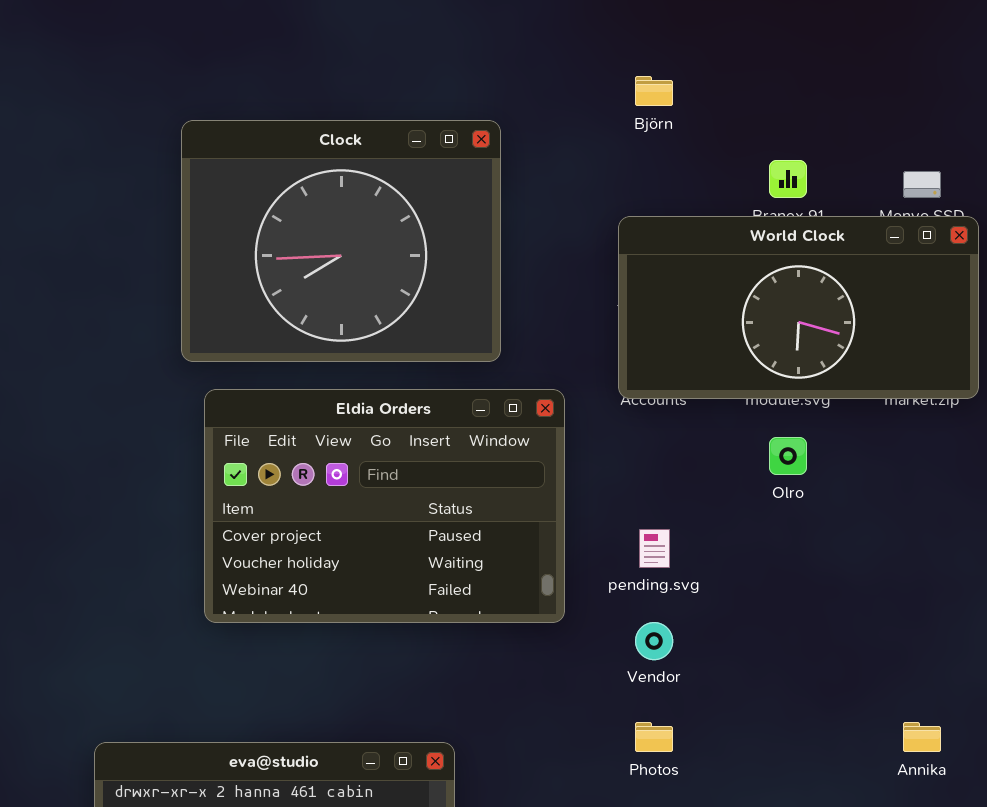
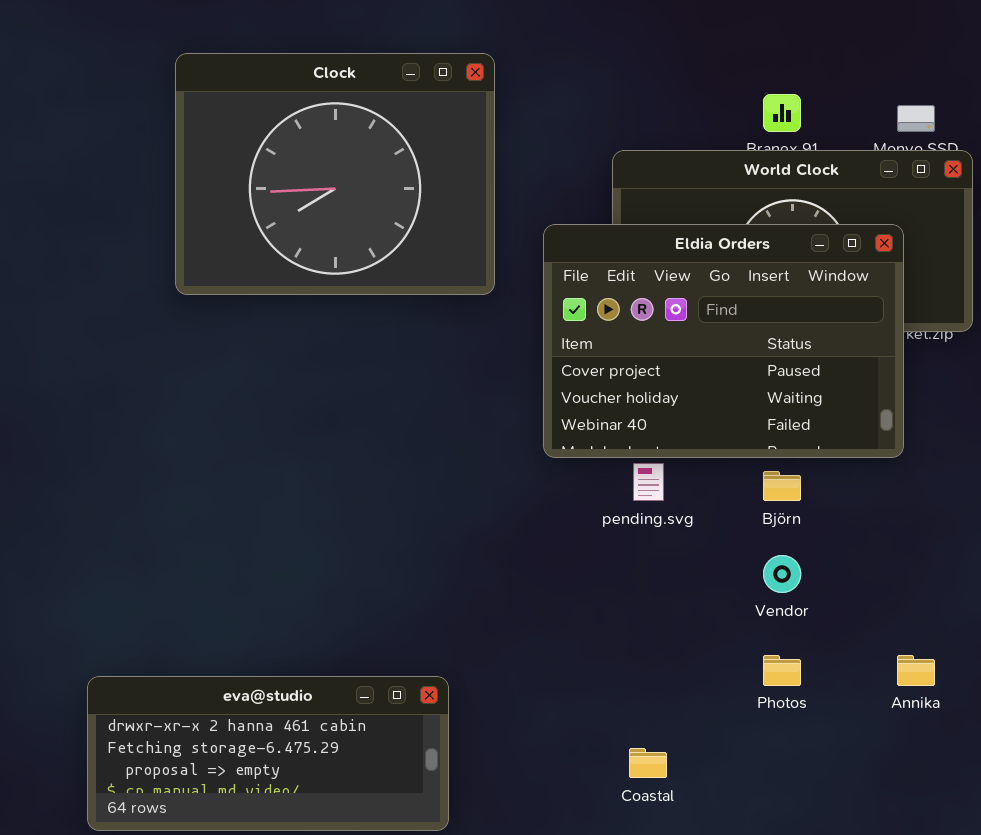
Björn: [635,76,673,106] -> [763,471,801,501], moved
Eldia Orders: [204,389,565,623] -> [543,224,904,458], moved
Vendor: [635,622,673,660] -> [763,555,801,593], moved
Photos: [635,722,673,752] -> [763,655,801,686], moved

